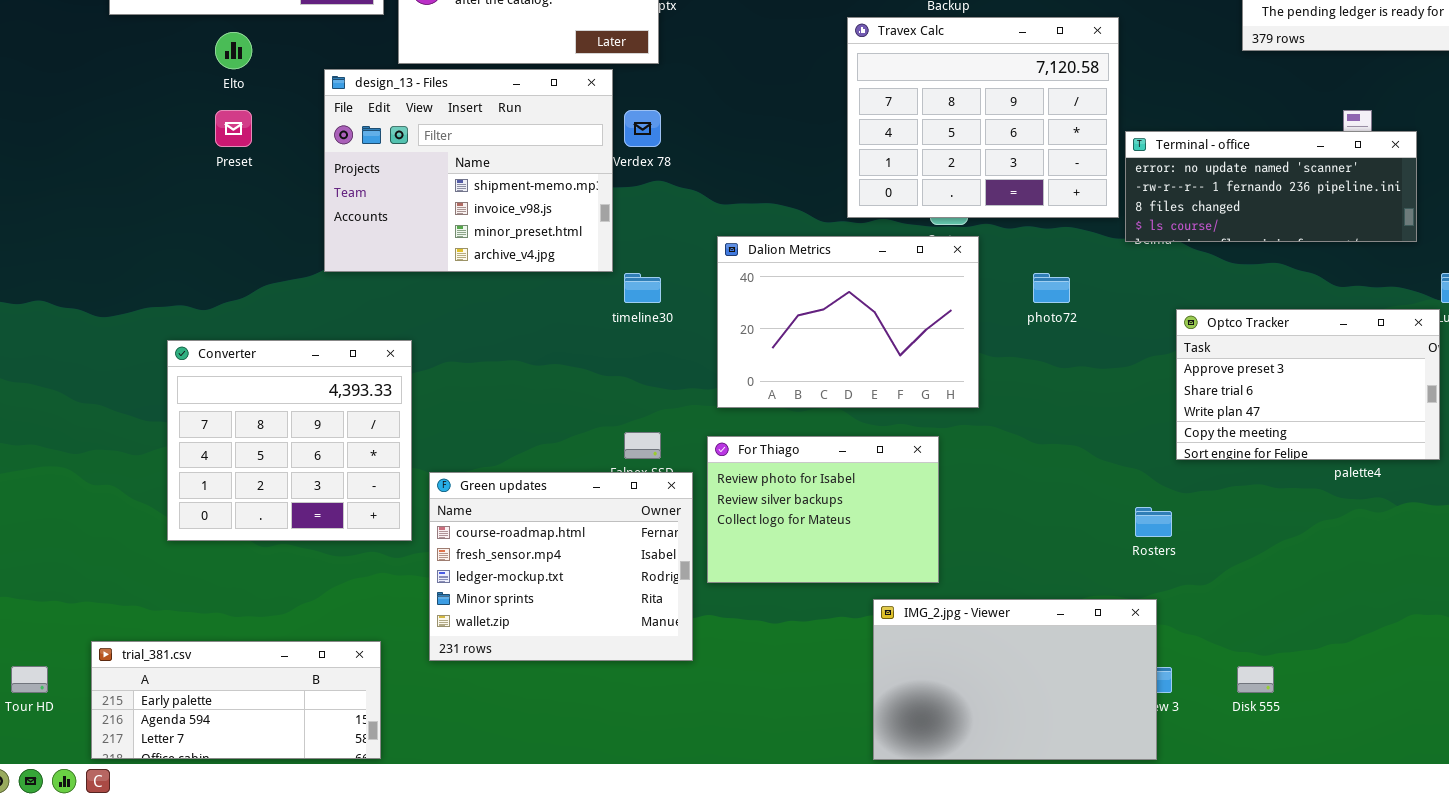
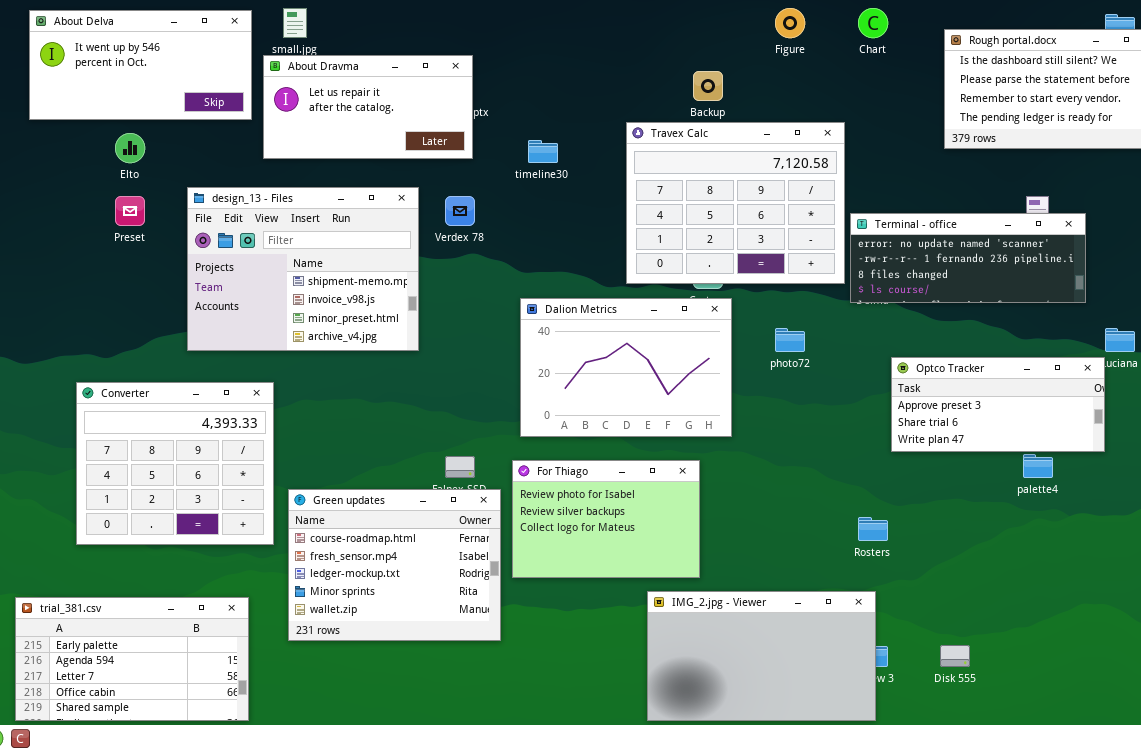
design_13 - Files: [324,69,613,272] -> [187,187,419,351], moved
timeline30: [624,273,661,303] -> [528,140,558,163], moved
Optco Tracker: [1176,309,1440,460] -> [891,357,1105,452], resized
trial_381.csv: [91,641,381,759] -> [15,597,249,721], resized

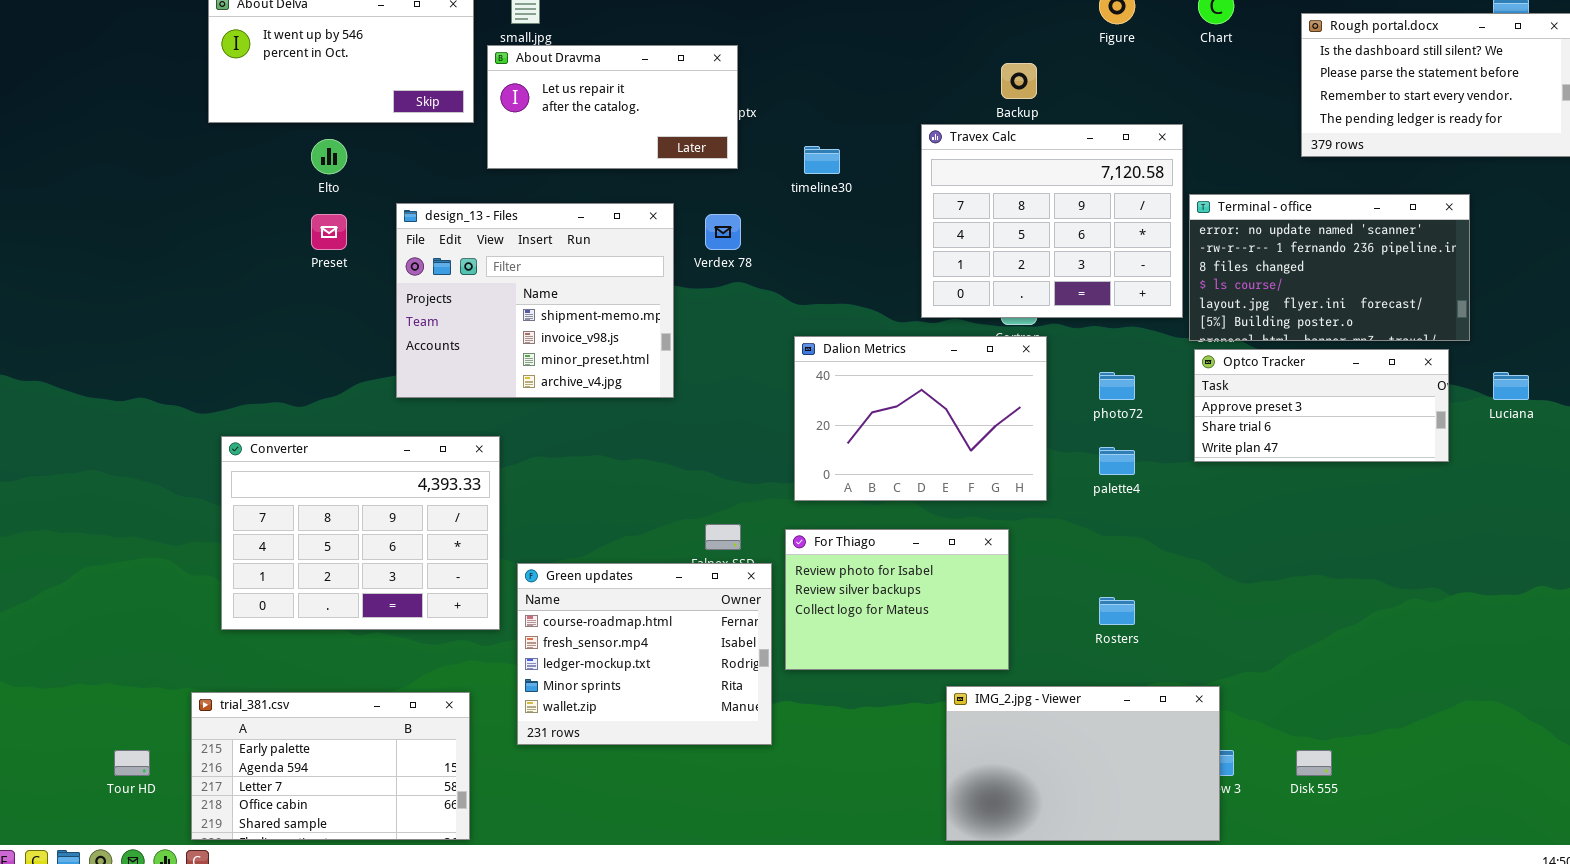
Terminal - office: [850,213,1086,303] -> [1189,194,1470,341], resized
Optco Tracker: [891,357,1105,452] -> [1194,349,1449,462], moved
Converter: [76,382,274,545] -> [221,436,500,630], resized
palette4: [1023,454,1053,478] -> [1099,447,1135,475], moved
Rosters: [858,517,888,541] -> [1099,597,1135,625], moved

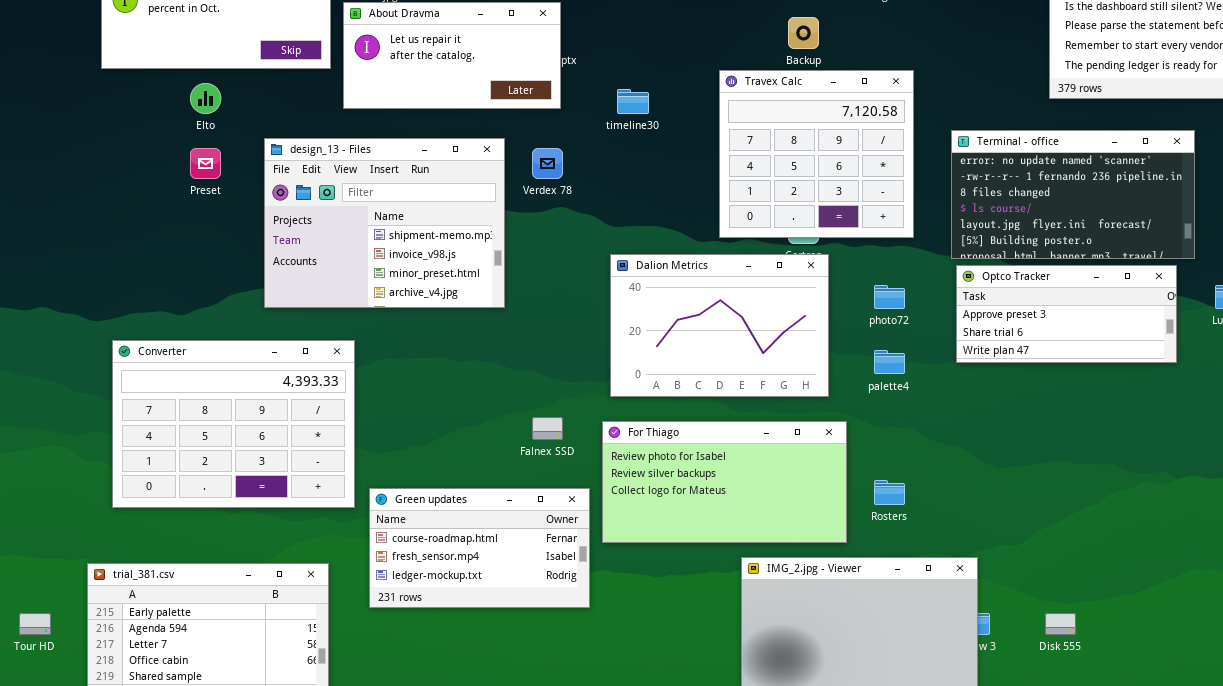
Travex Calc: [921,124,1183,318] -> [719,70,914,238], resized
For Thiago: [785,529,1009,670] -> [602,421,847,543], resized
Green updates: [517,563,772,745] -> [369,488,590,608], resized

